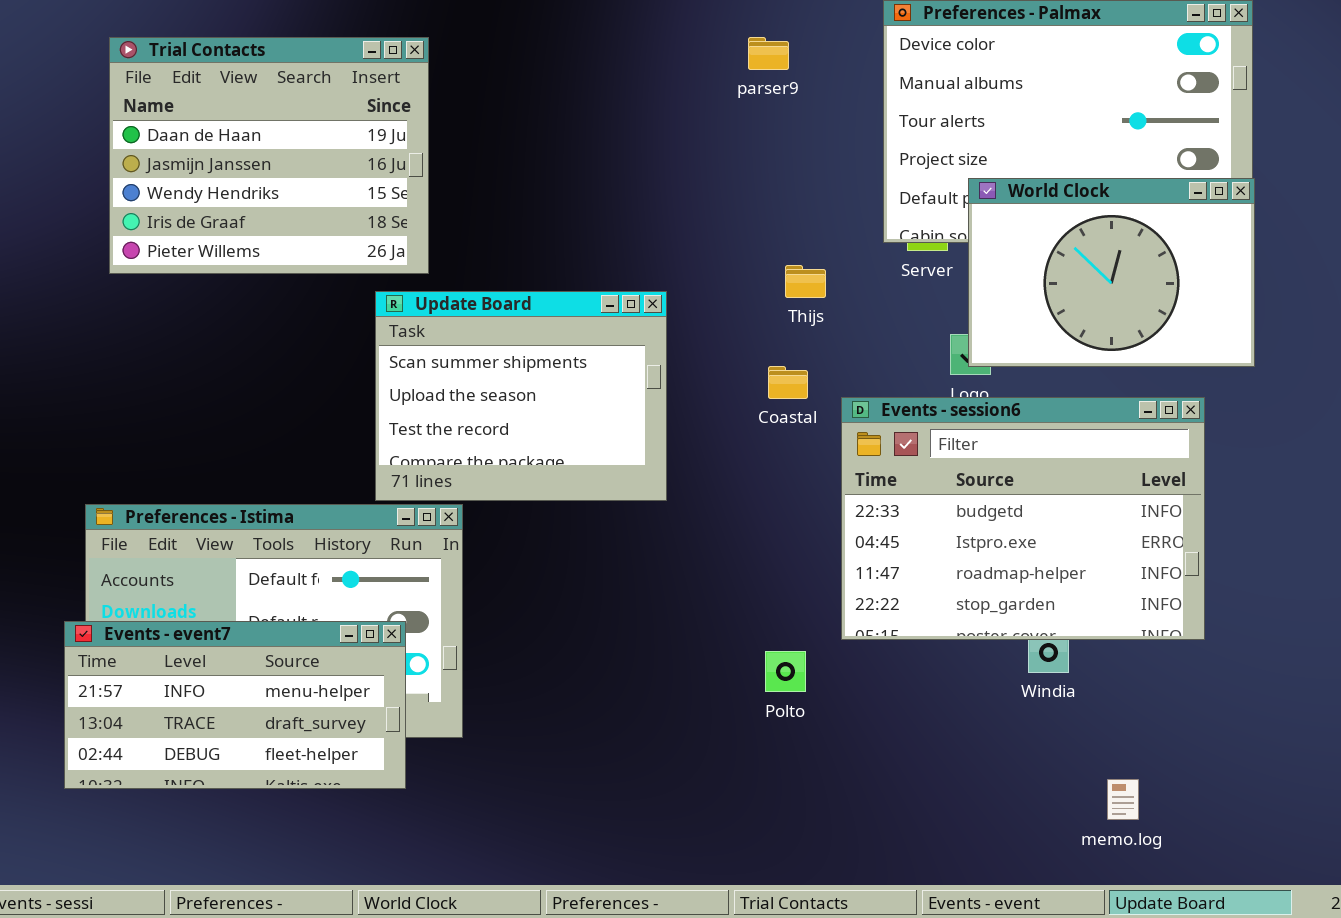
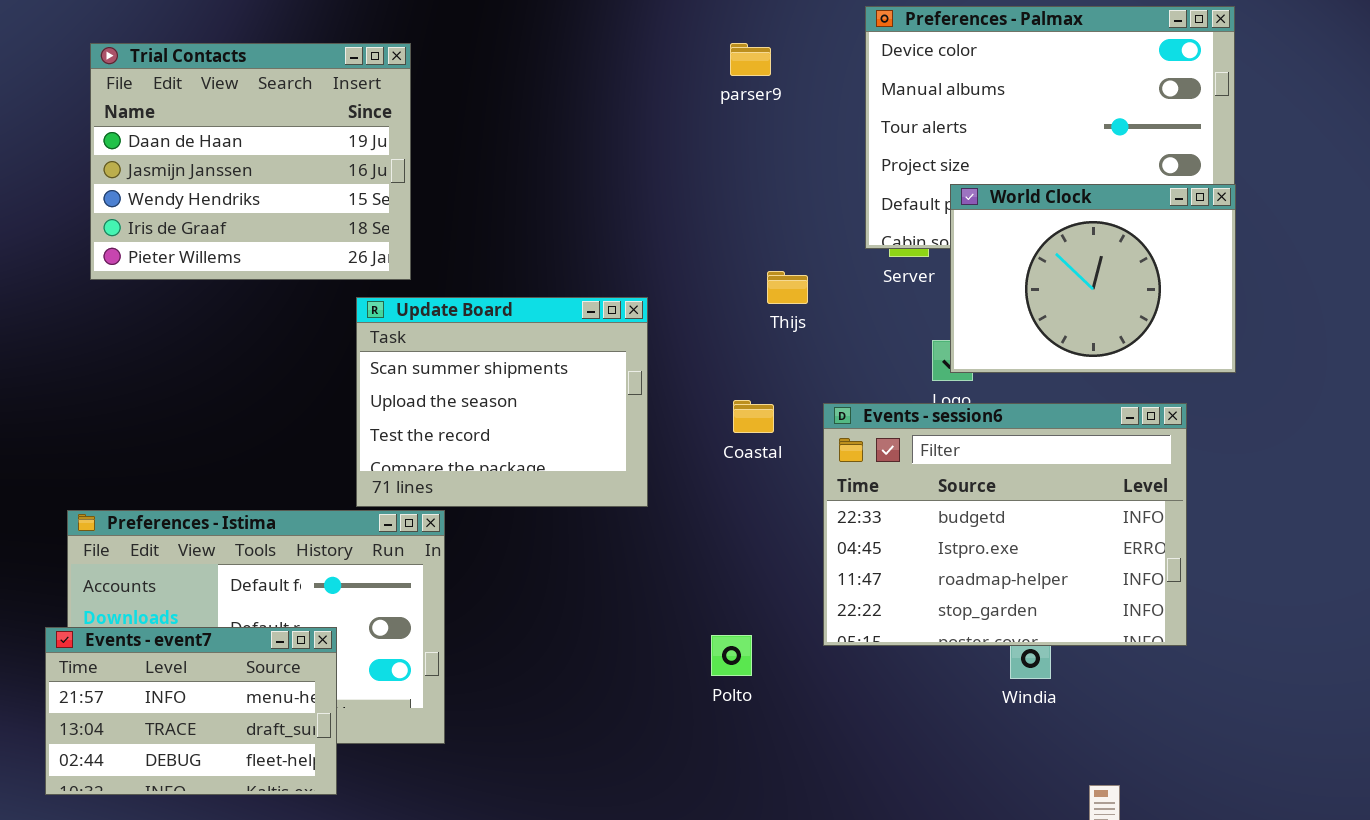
Coastal: [768,366,808,399] -> [733,400,774,433], moved
Events - event7: [64,621,406,789] -> [45,627,337,795], resized
Polto: [765,651,806,692] -> [711,635,752,676], moved

